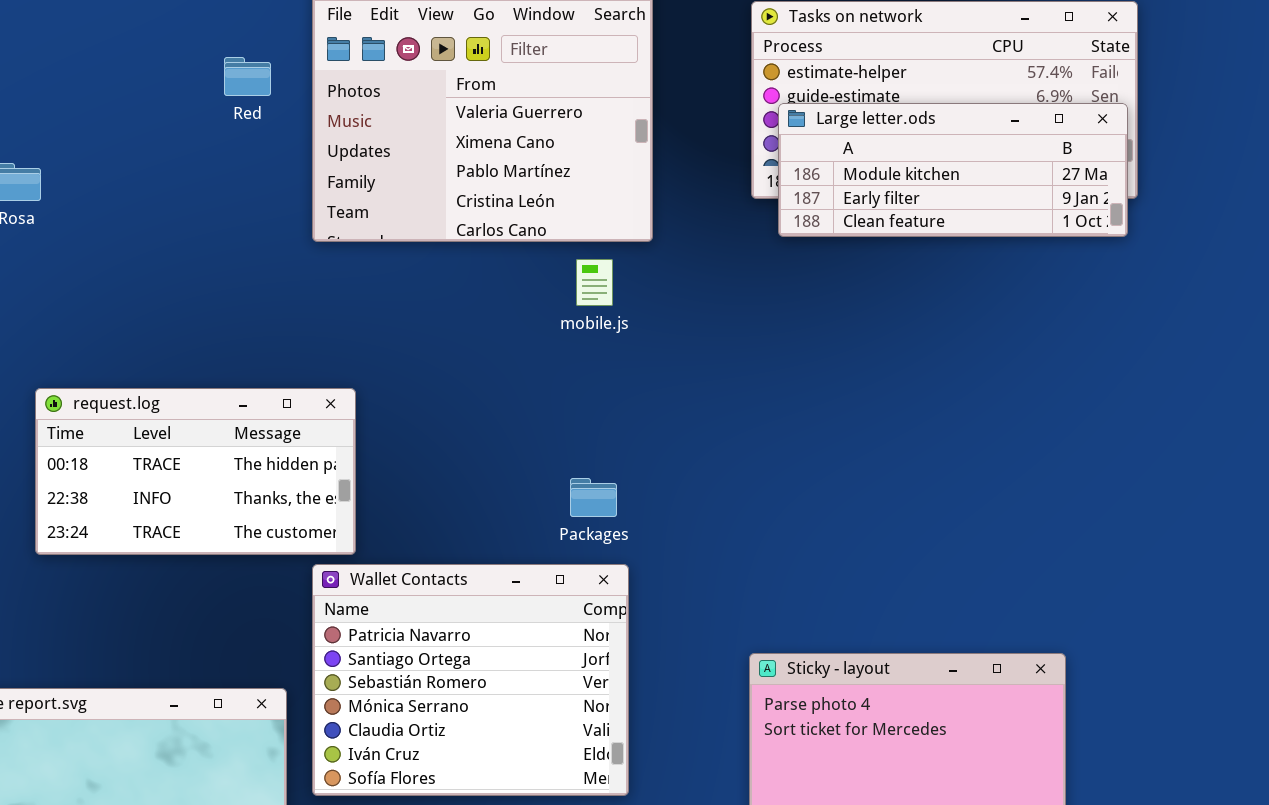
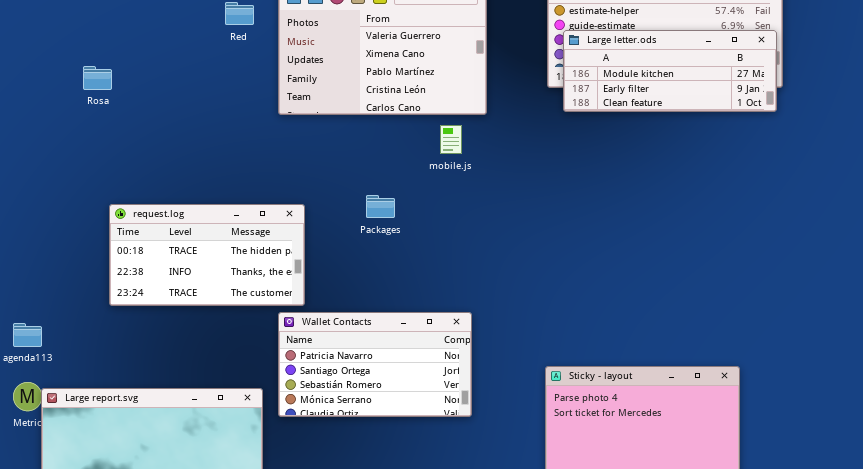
Packages: [570,478,617,517] -> [366,195,395,218], moved
Wallet Contacts: [312,564,629,796] -> [278,312,472,417], resized

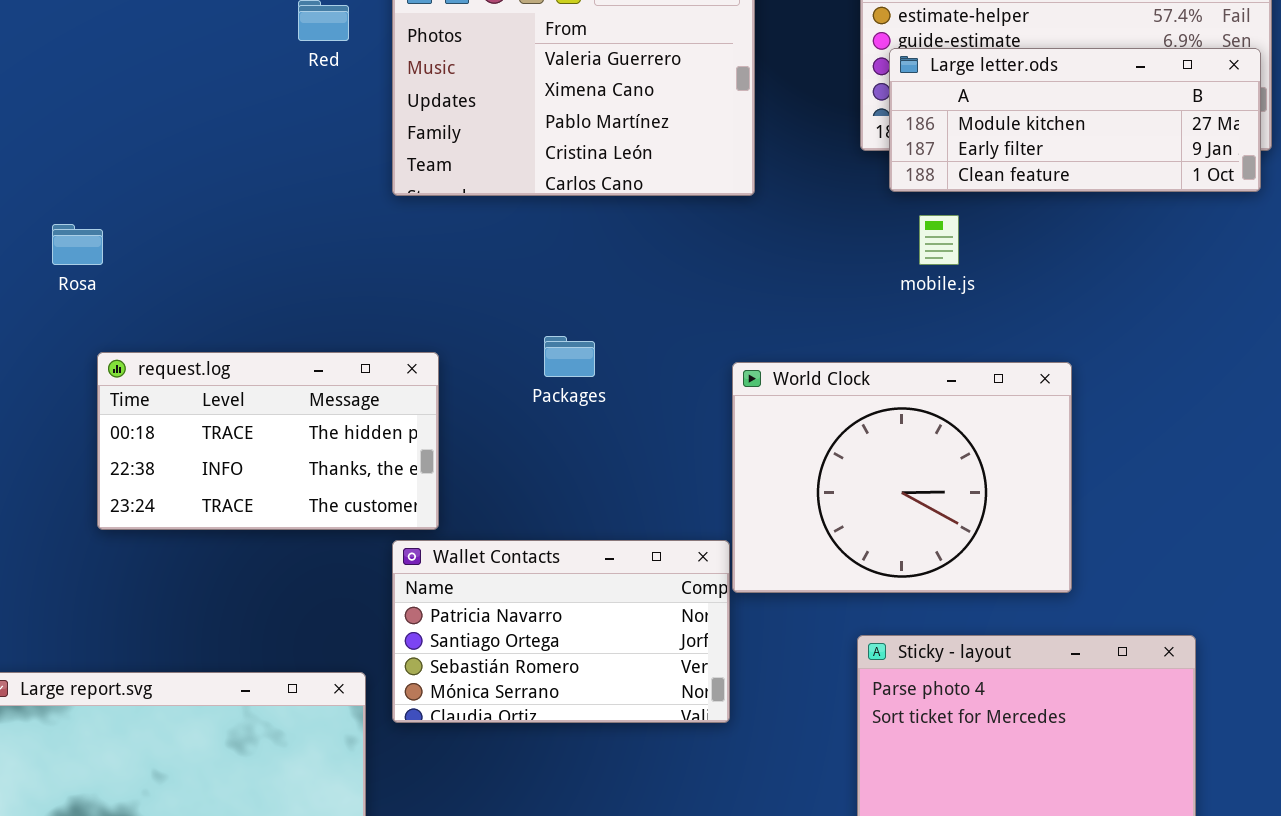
Rosa: [83,66,112,90] -> [52,224,103,265], moved
mobile.js: [440,125,462,154] -> [919,215,959,265], moved
World Clock: none -> [732,362,1072,593], opened

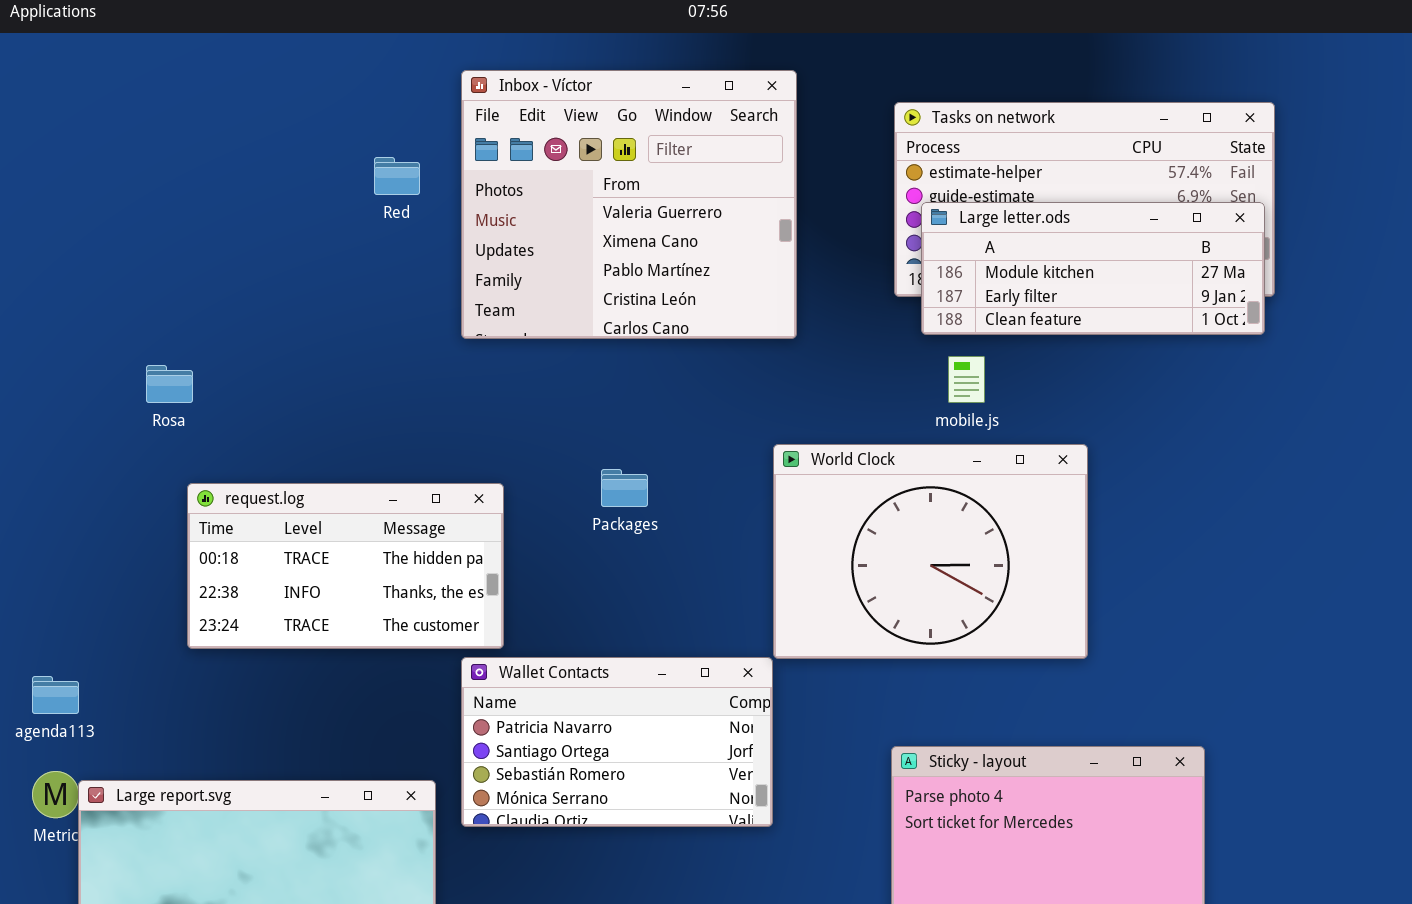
World Clock: [732,362,1072,593] -> [773,444,1088,659], moved

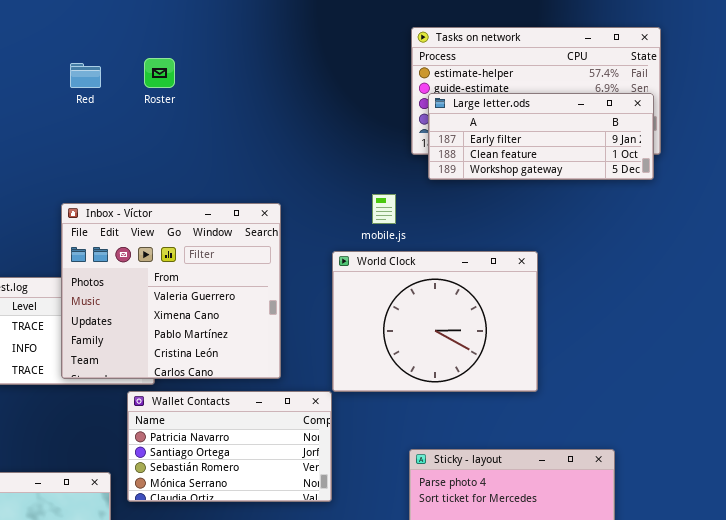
Inbox - Víctor: [461,70,797,339] -> [61,203,281,379], moved
Large letter.ods: [921,202,1265,335] -> [428,93,654,180], scrolled down 1 row
mobile.js: [948,356,985,403] -> [372,194,396,224], moved

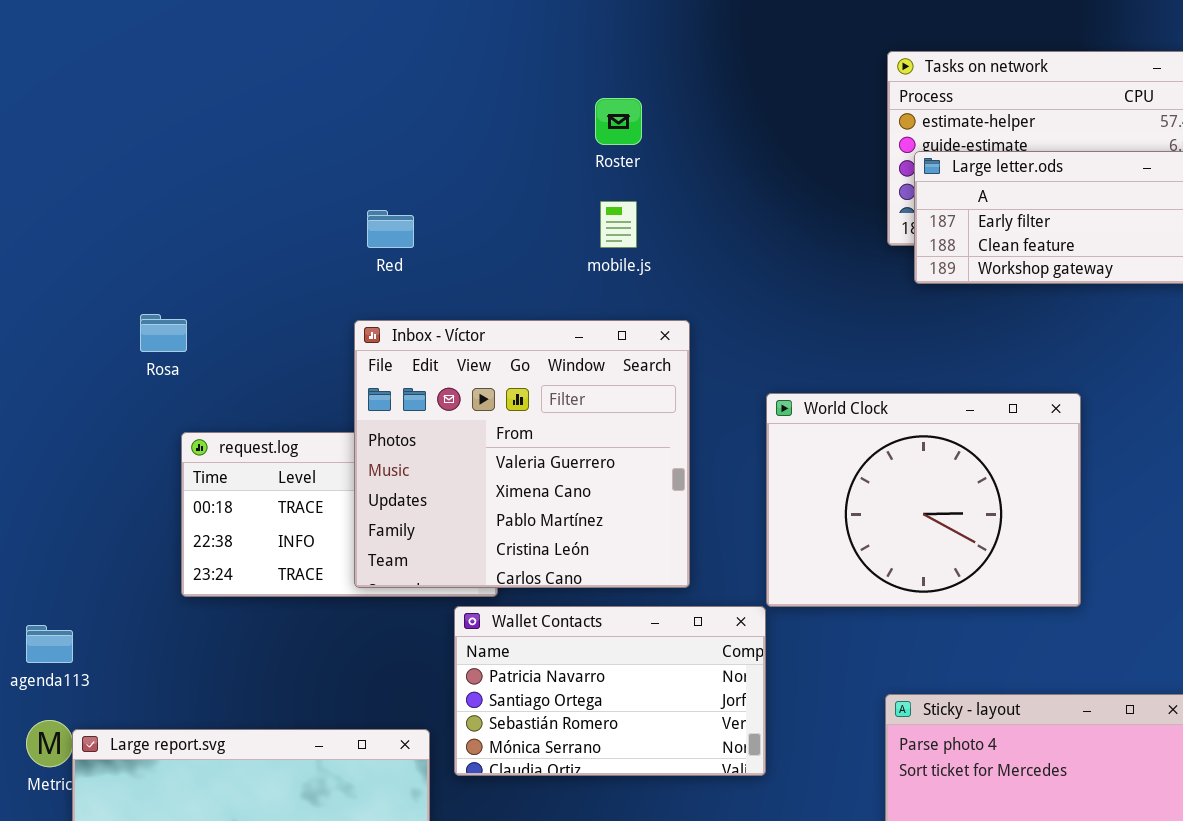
Roster: [144,58,175,88] -> [595,98,642,145], moved
Red: [70,63,101,88] -> [367,210,414,248], moved
mobile.js: [372,194,396,224] -> [600,201,637,248], moved

